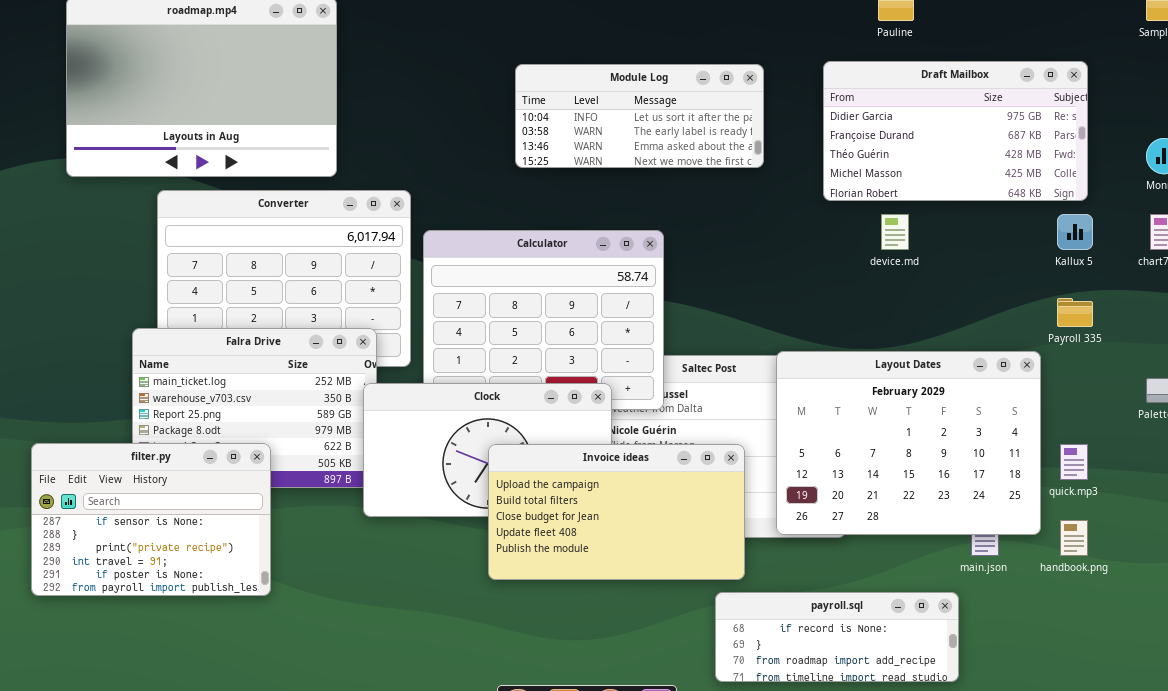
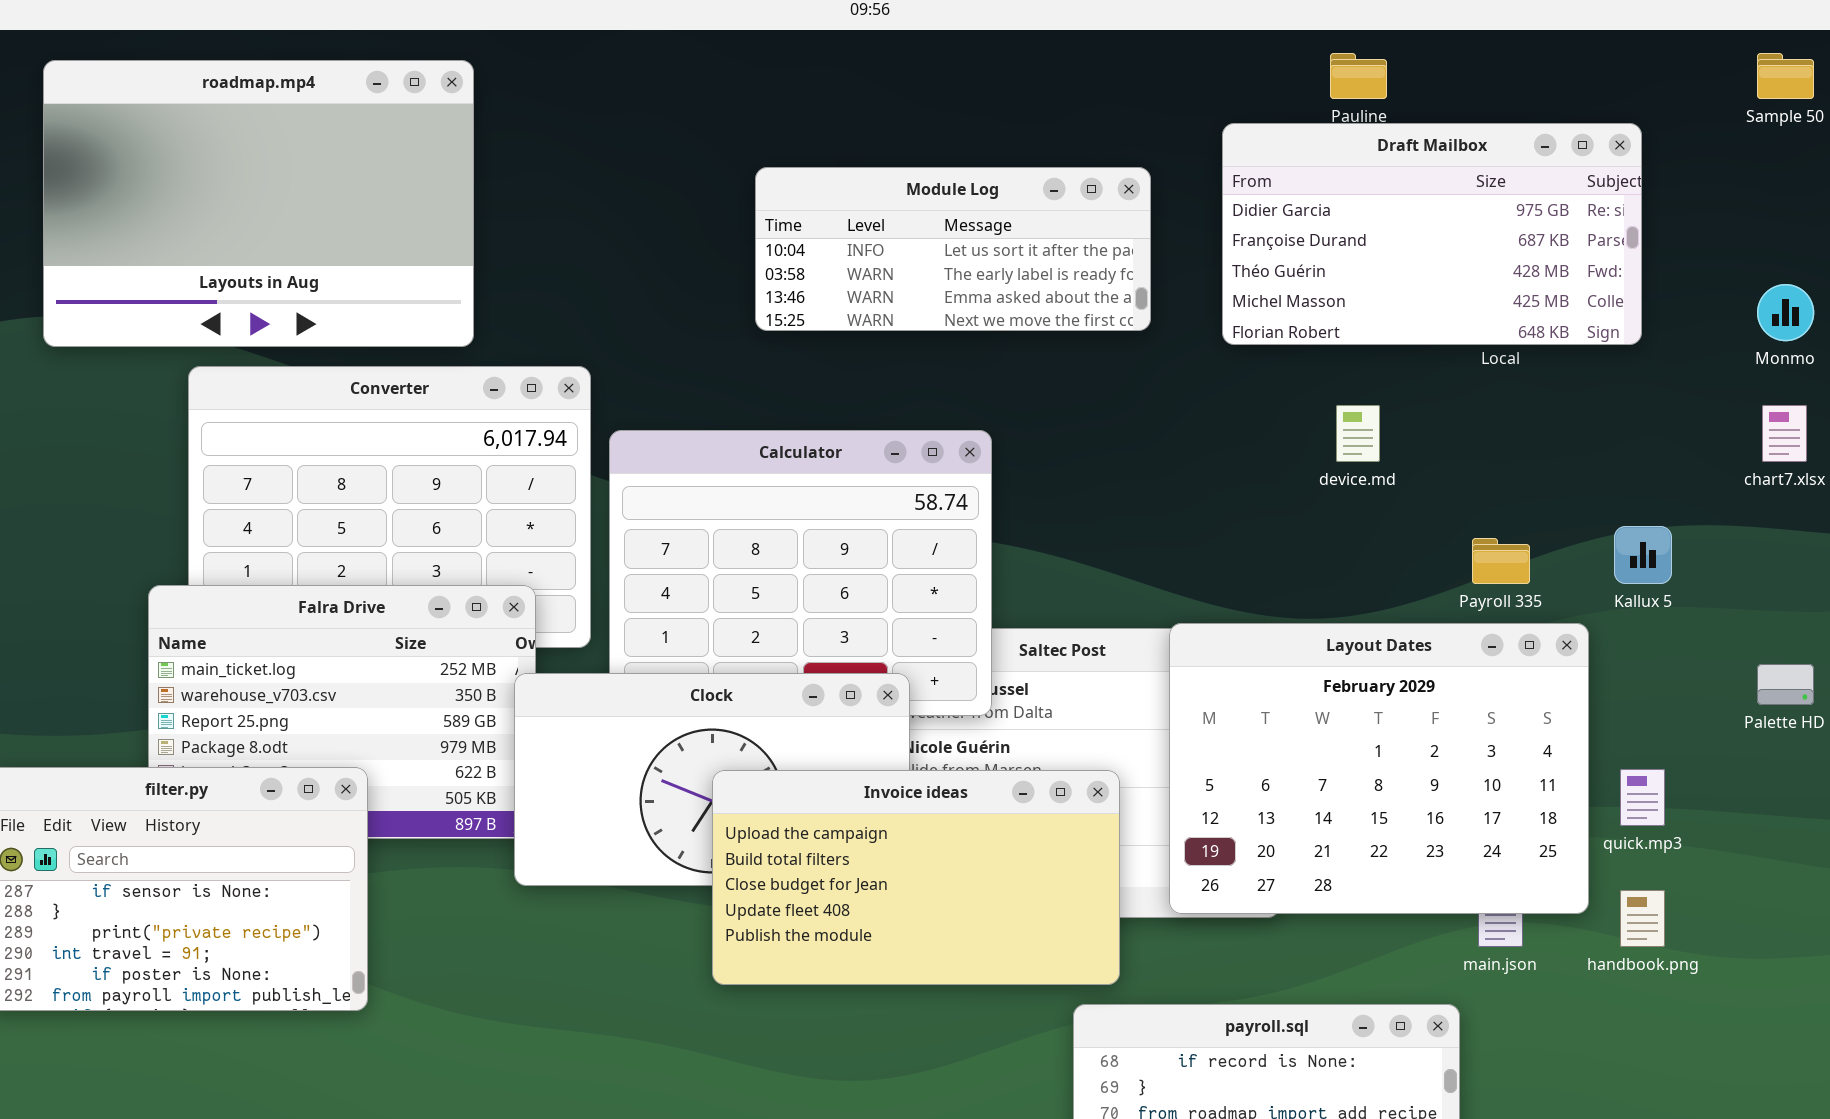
Draft Mailbox: [823,61,1088,201] -> [1222,123,1642,345], moved
Kallux 5: [1057,214,1093,250] -> [1614,526,1672,584], moved
Payroll 335: [1057,298,1093,327] -> [1472,538,1530,584], moved

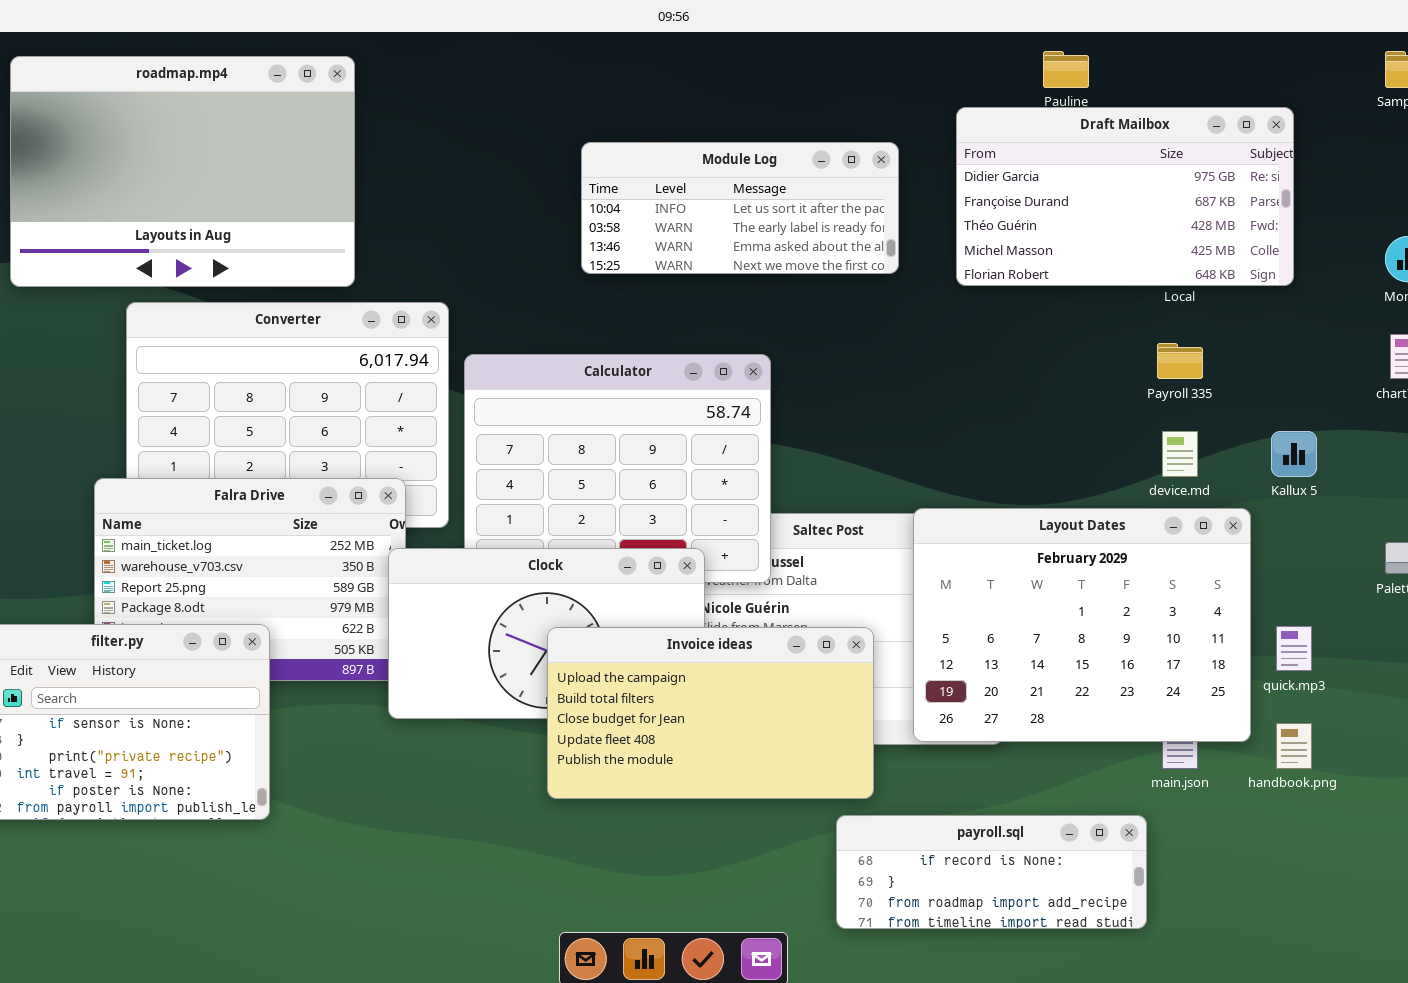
device.md: [1336,405,1380,462] -> [1162,431,1198,477], moved
Payroll 335: [1472,538,1530,584] -> [1157,343,1203,379], moved

